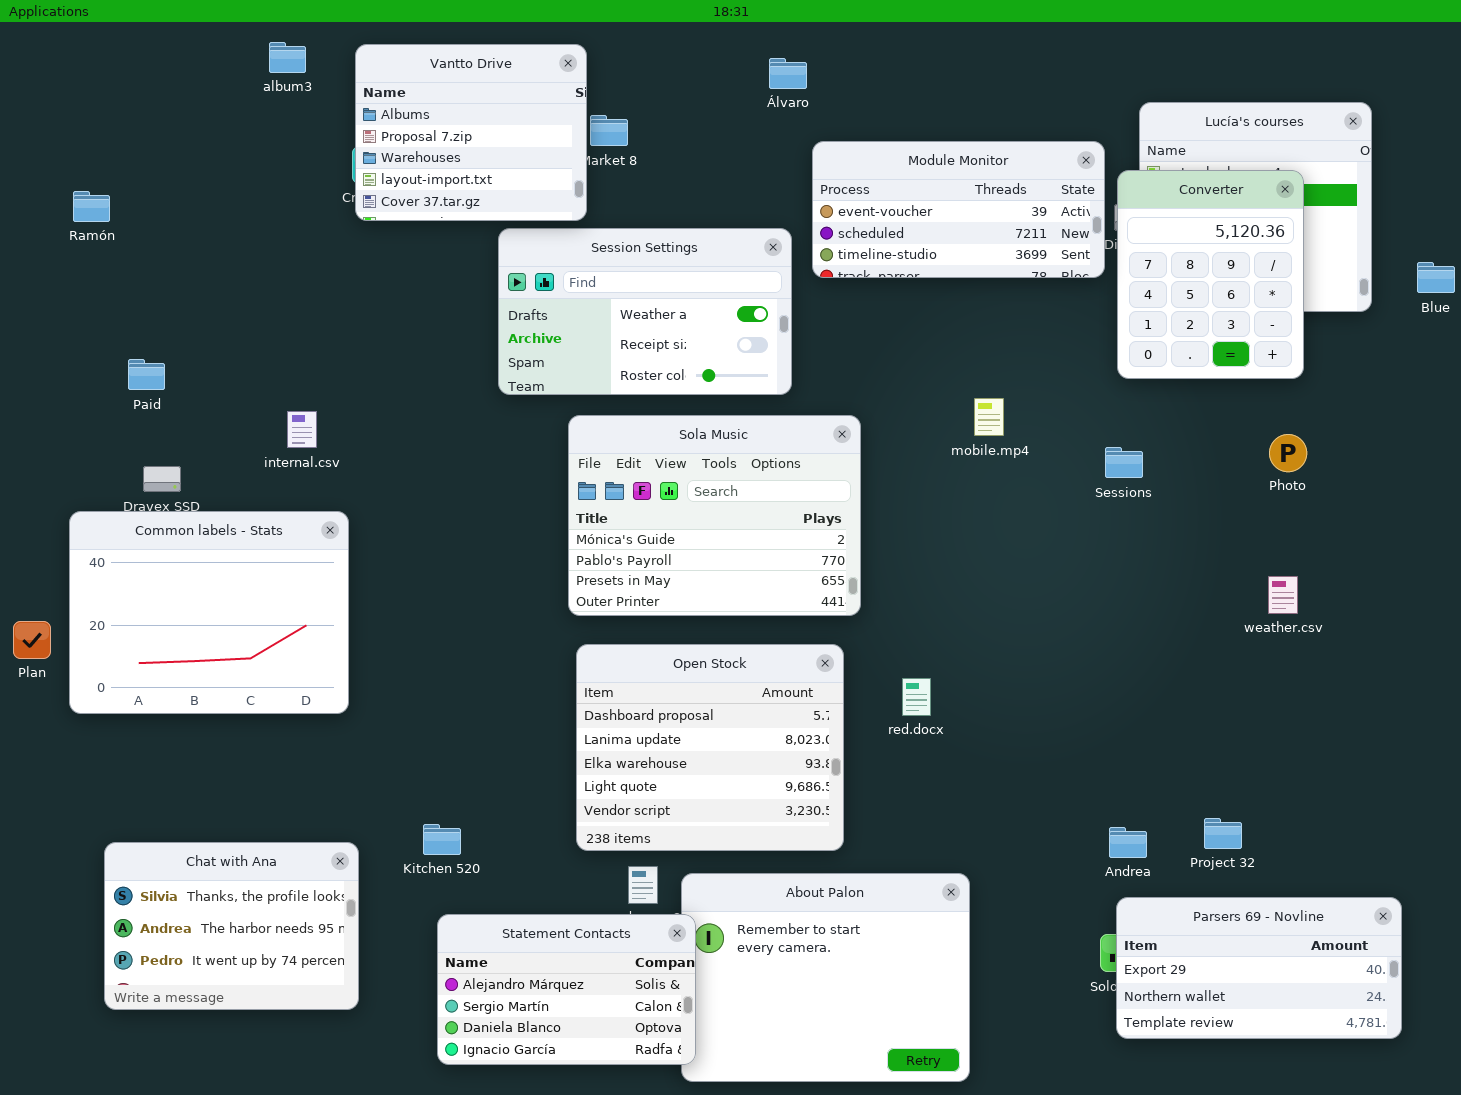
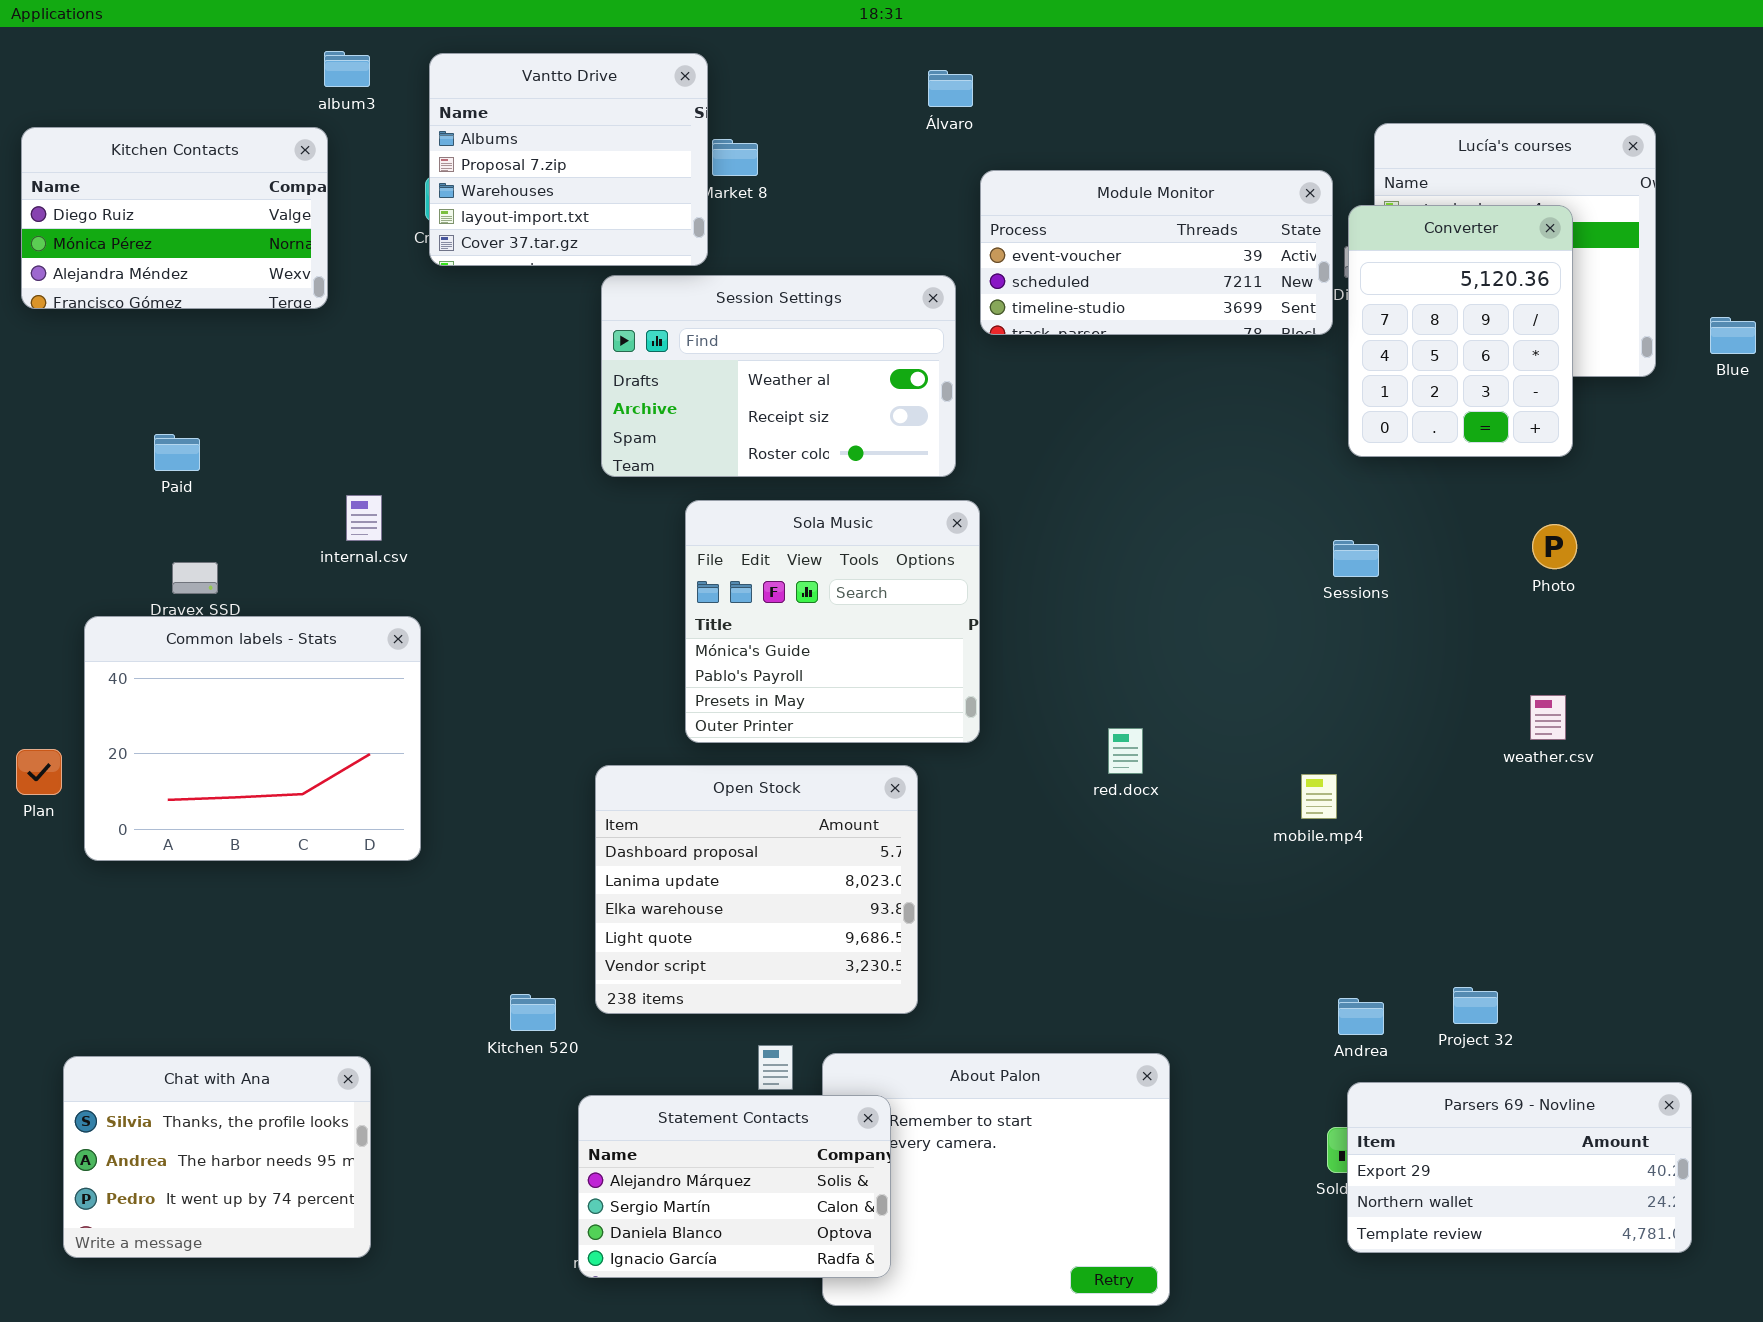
Kitchen Contacts: none -> [21,127,328,309], opened
mobile.mp4: [974,398,1004,436] -> [1301,774,1337,819], moved
Sola Music: [568,415,861,616] -> [685,500,980,743], resized
Open Stock: [576,644,844,851] -> [595,765,918,1014], moved
red.docx: [902,678,931,716] -> [1108,728,1143,774], moved
Chat with Ana: [104,842,359,1010] -> [63,1056,371,1258], moved
Statement Contacts: [437,914,696,1065] -> [578,1095,891,1278], moved

